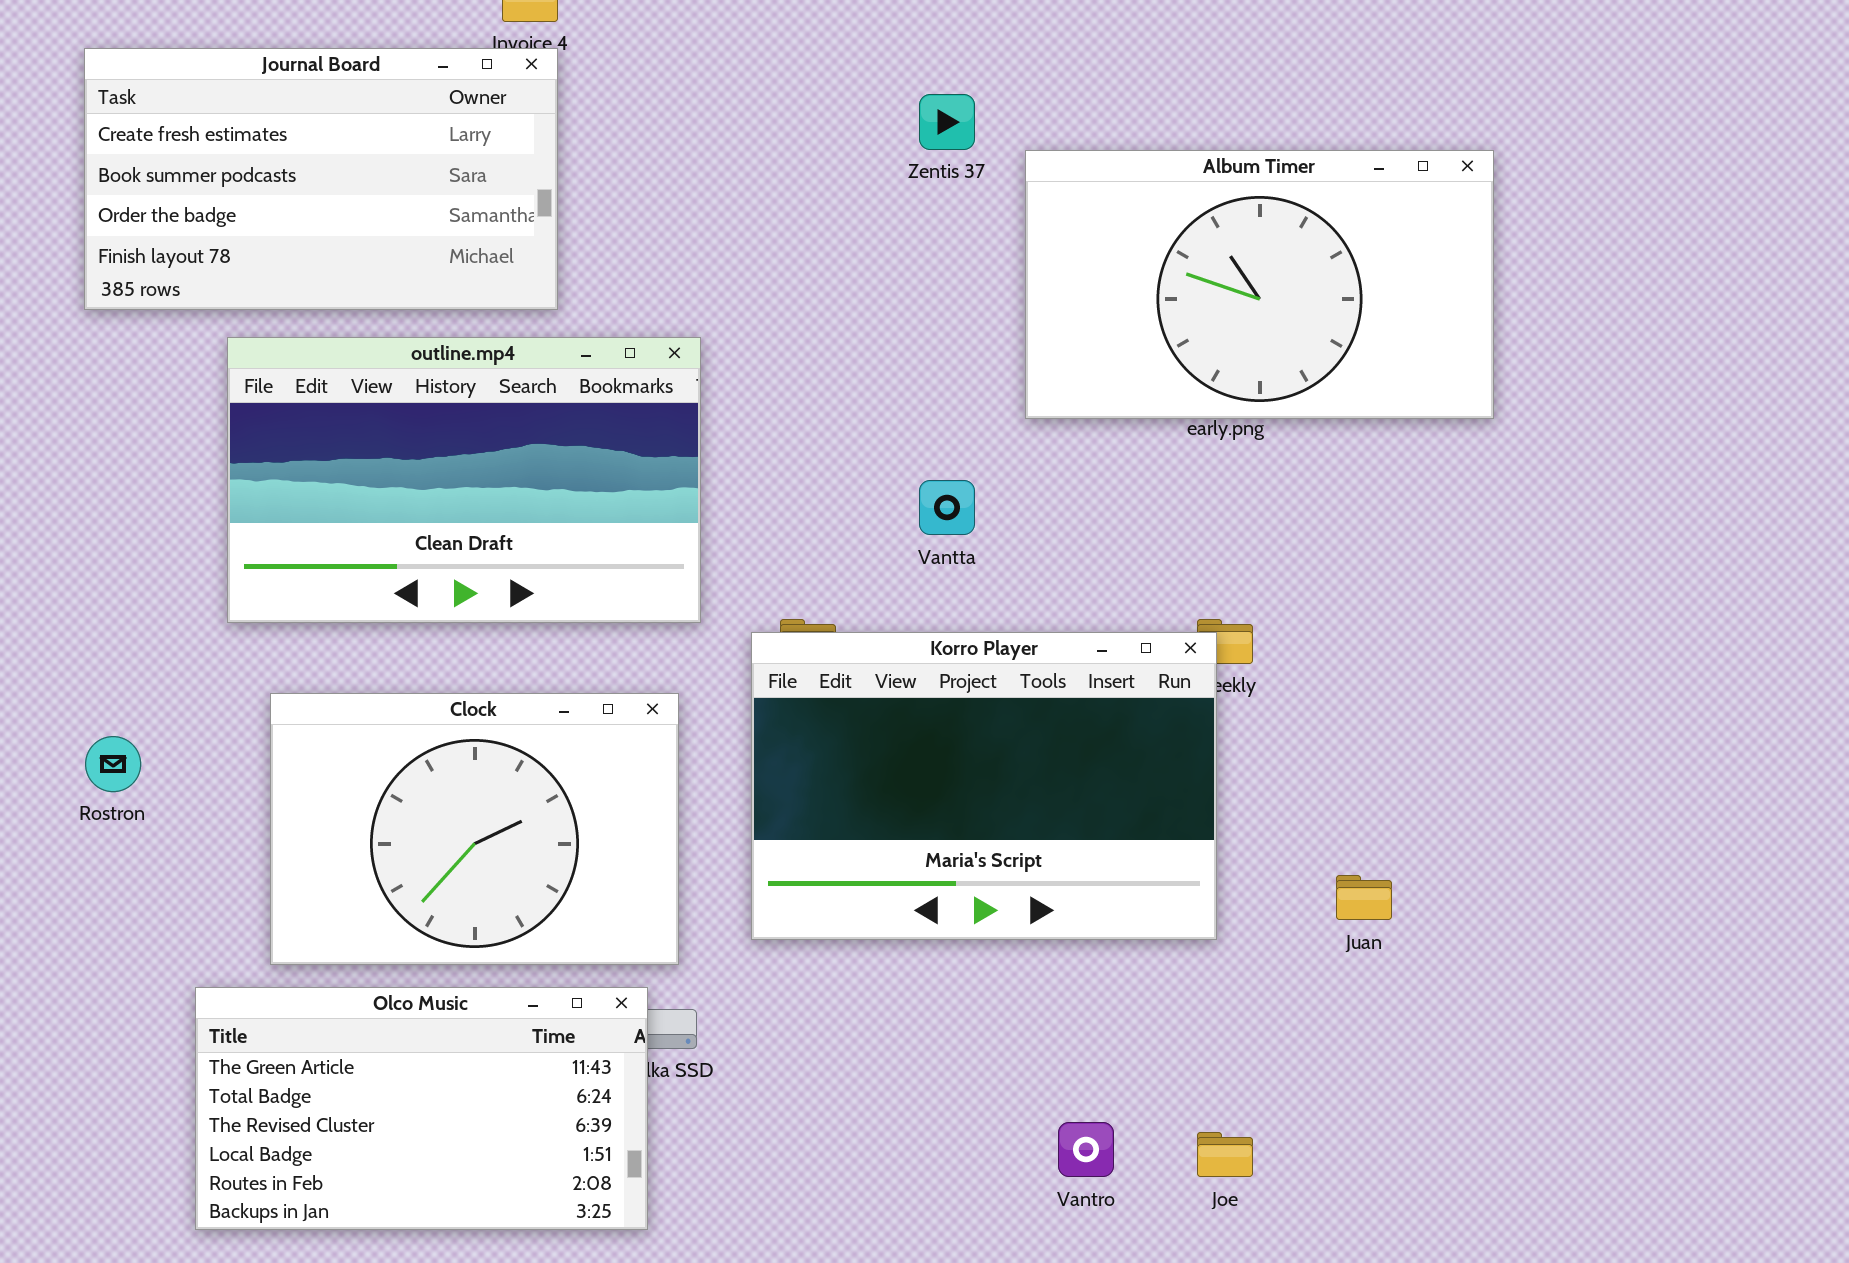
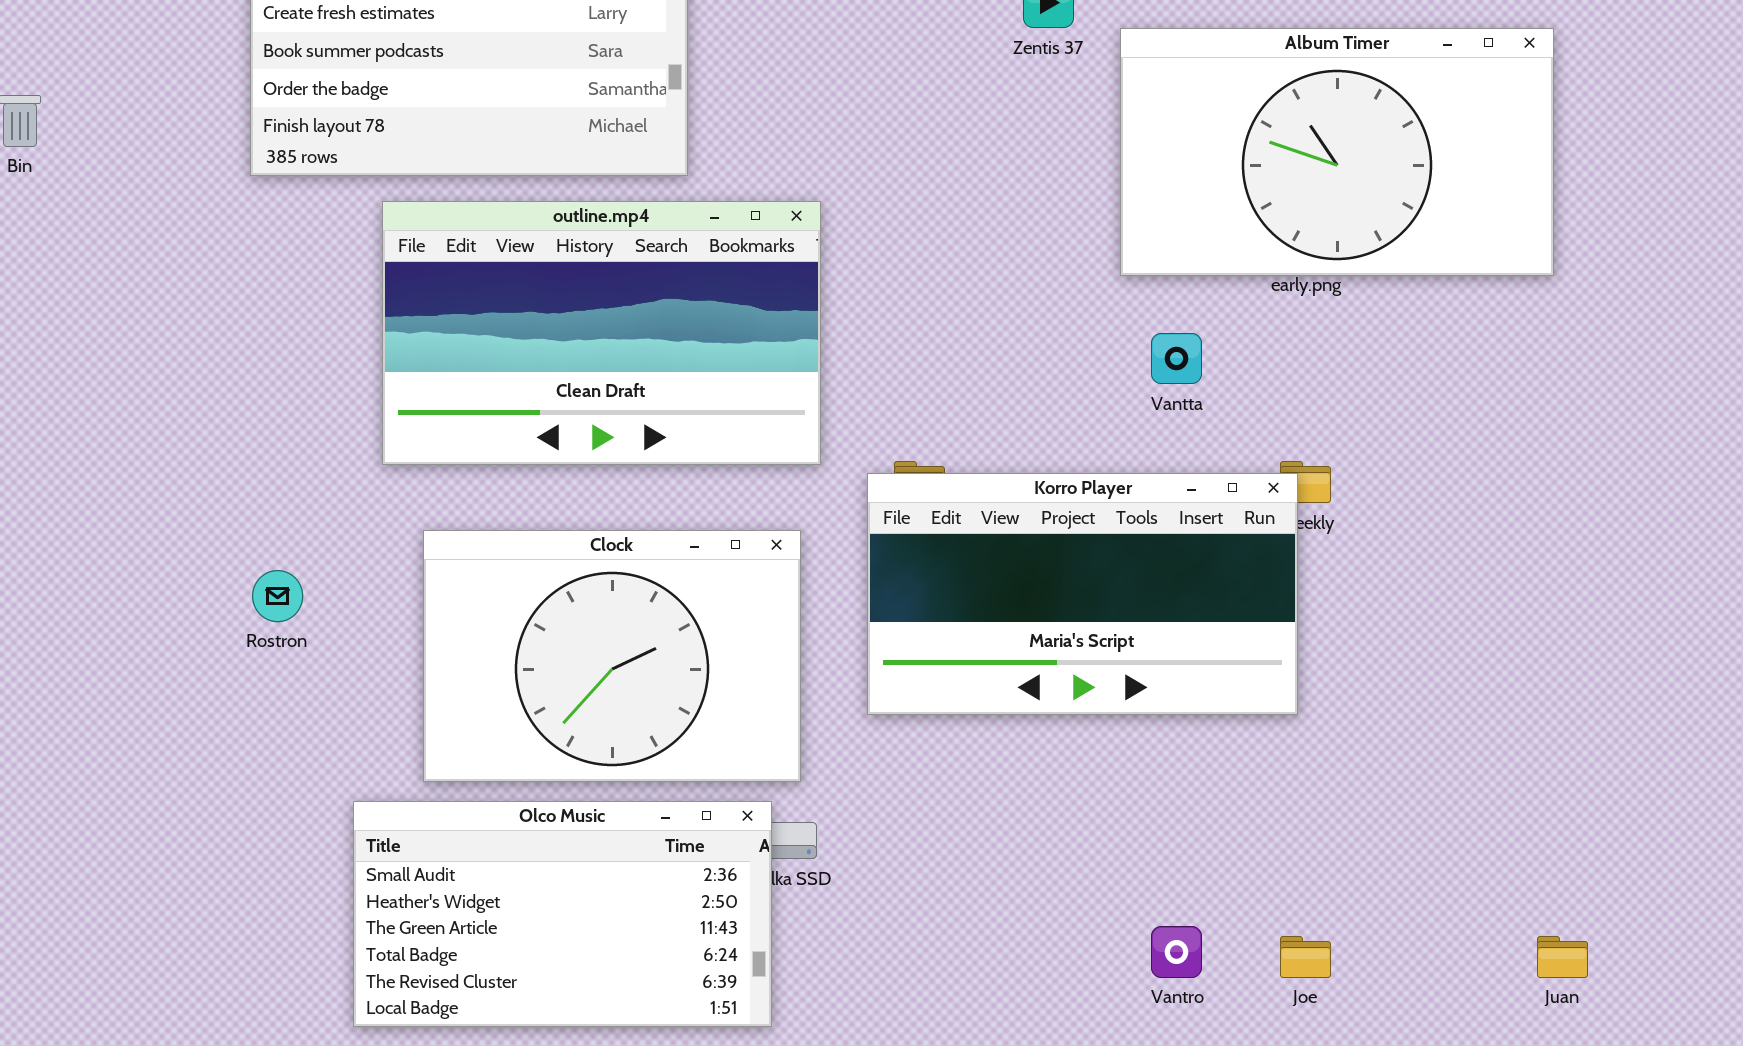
Vantta: [919,480,975,535] -> [1151,333,1202,384], moved
Korro Player: [751,632,1217,940] -> [867,473,1298,715], resized
Juan: [1336,875,1392,920] -> [1537,936,1588,978], moved
Olco Music: [195,987,648,1230] -> [353,801,772,1027], scrolled up 2 rows

